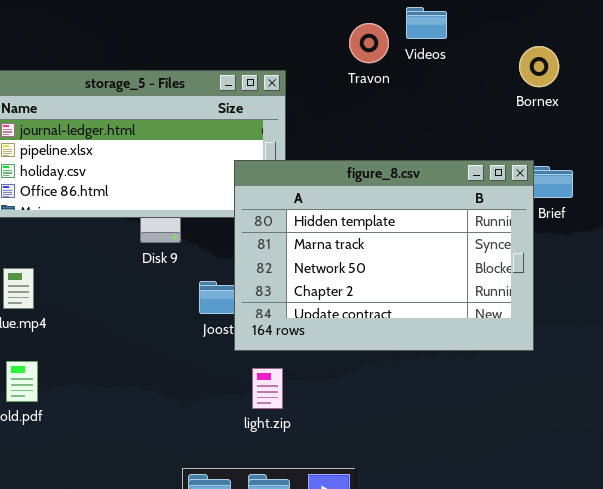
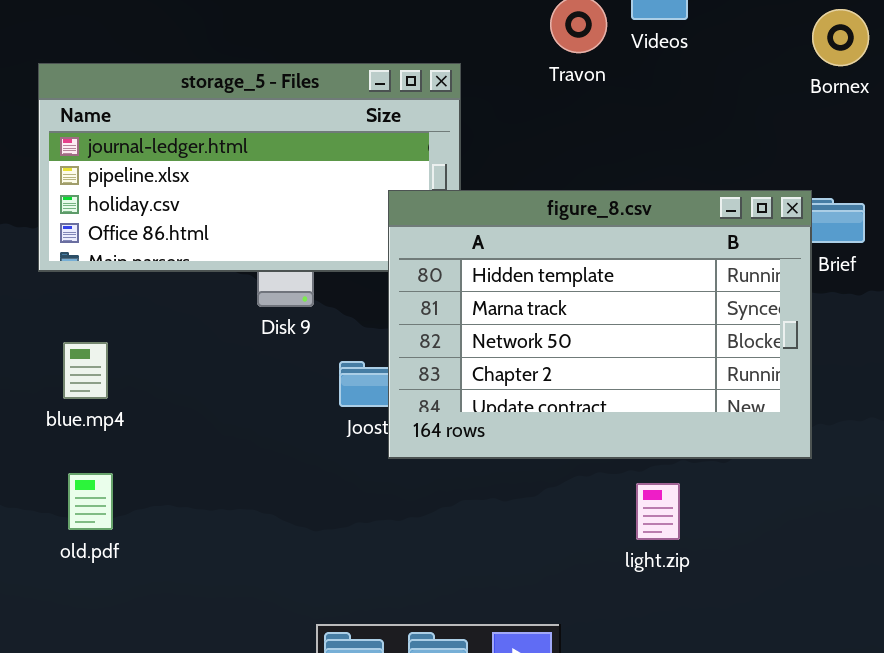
Bornex: [519,46,559,87] -> [812,9,869,66], moved
light.zip: [252,368,283,409] -> [636,483,680,540], moved

